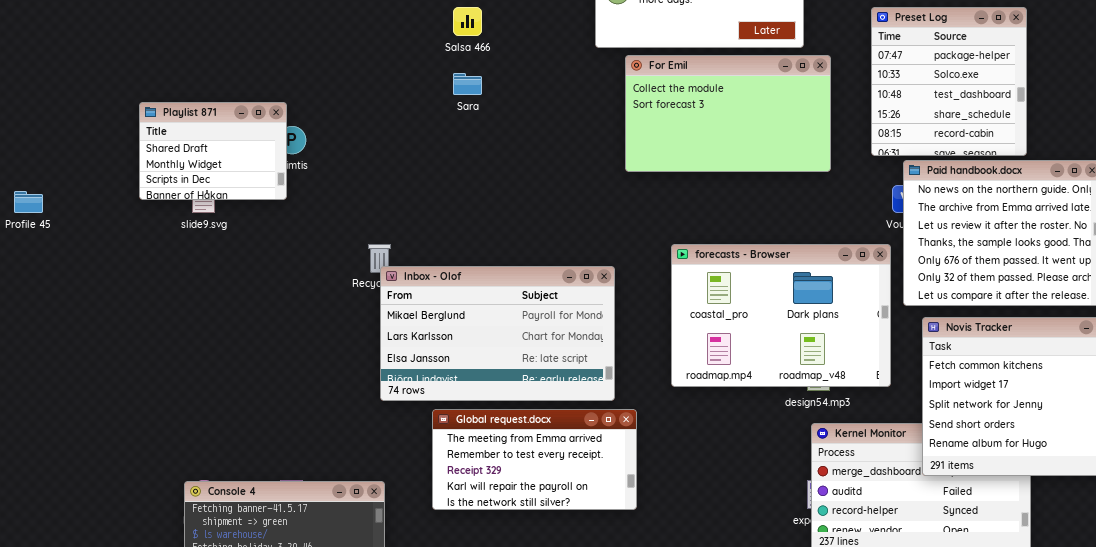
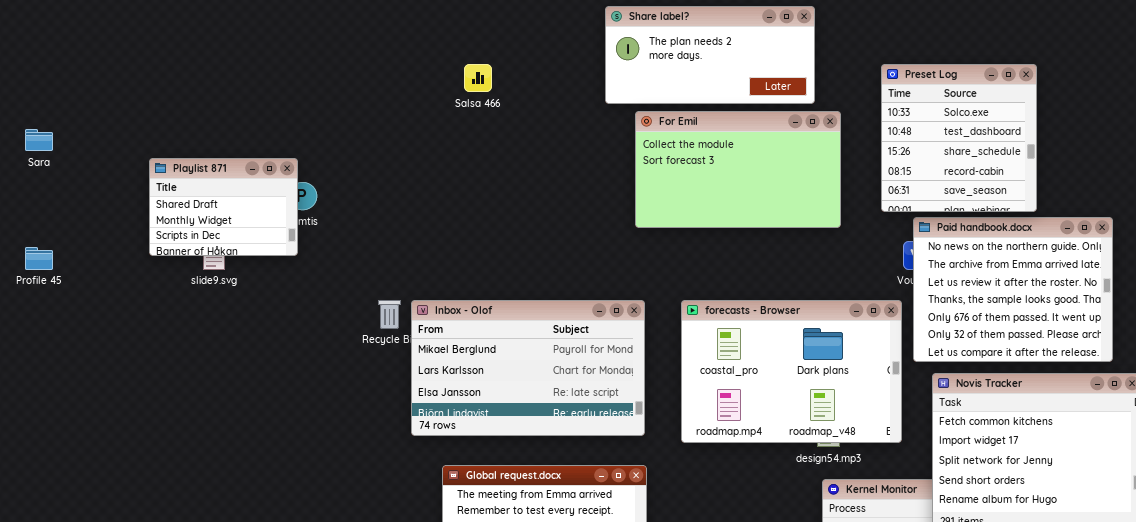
Preset Log: [871,7,1027,156] -> [881,64,1037,212], scrolled down 1 row
Sara: [453,73,482,95] -> [25,129,53,151], moved
Inbox - Olof: [380,266,615,401] -> [411,300,645,436], moved

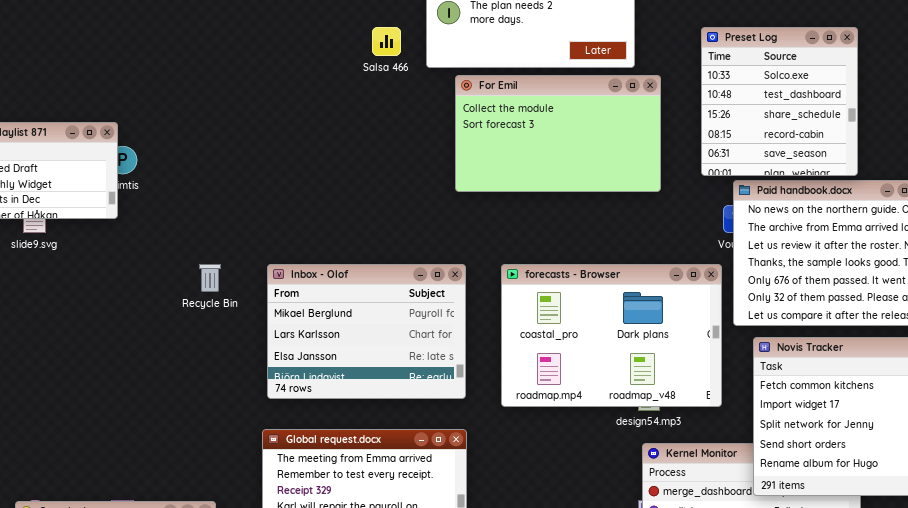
Salsa 466: [464,64,492,92] -> [372,27,401,56], moved
Inbox - Olof: [411,300,645,436] -> [267,264,466,399], resized

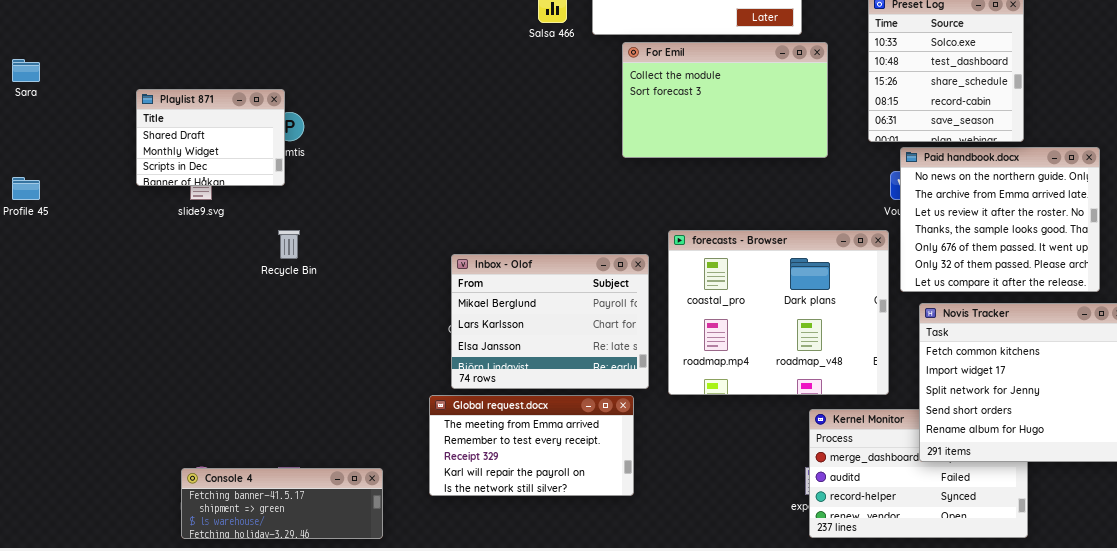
Recycle Bin: [199,264,221,292] -> [278,230,300,259], moved
Inbox - Olof: [267,264,466,399] -> [451,254,649,389], moved
forecasts - Browser: [501,264,722,407] -> [668,230,889,395], resized

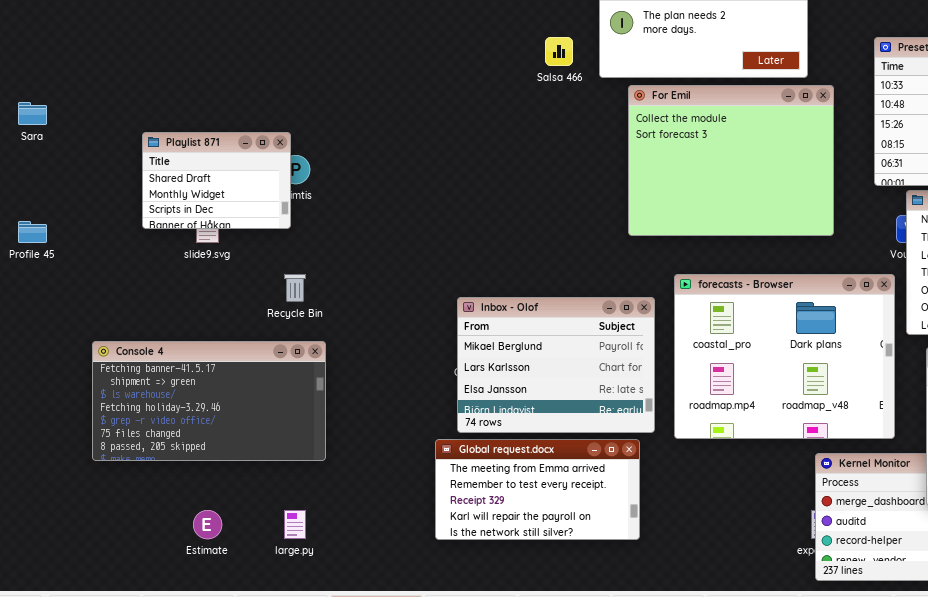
For Emil: [622,42,828,158] -> [628,85,834,236], resized
Console 4: [181,468,383,539] -> [92,341,326,461], moved, resized

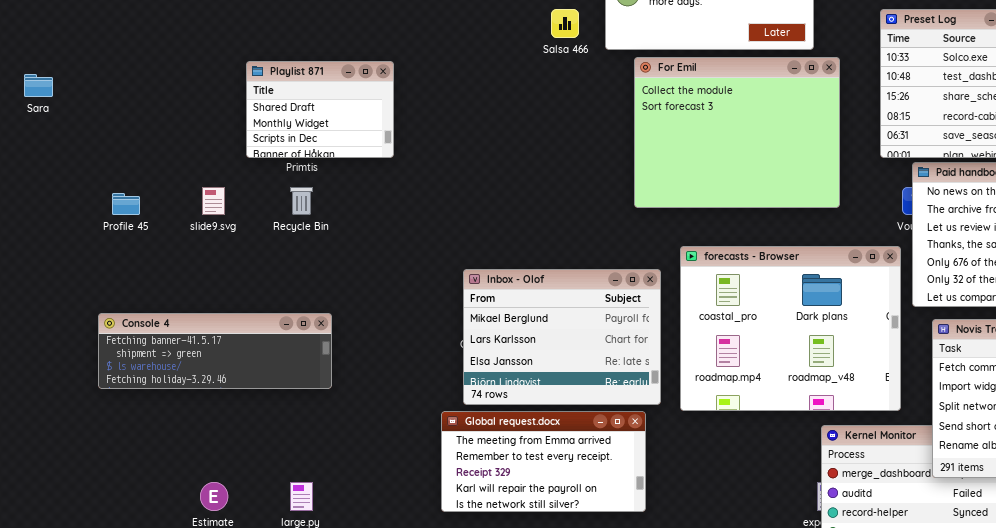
Playlist 871: [142,132,291,229] -> [246,61,394,158], moved
Profile 45: [18,221,47,243] -> [112,193,140,215], moved
Recycle Bin: [284,274,306,302] -> [290,187,313,215], moved
Console 4: [92,341,326,461] -> [98,313,332,389], resized

